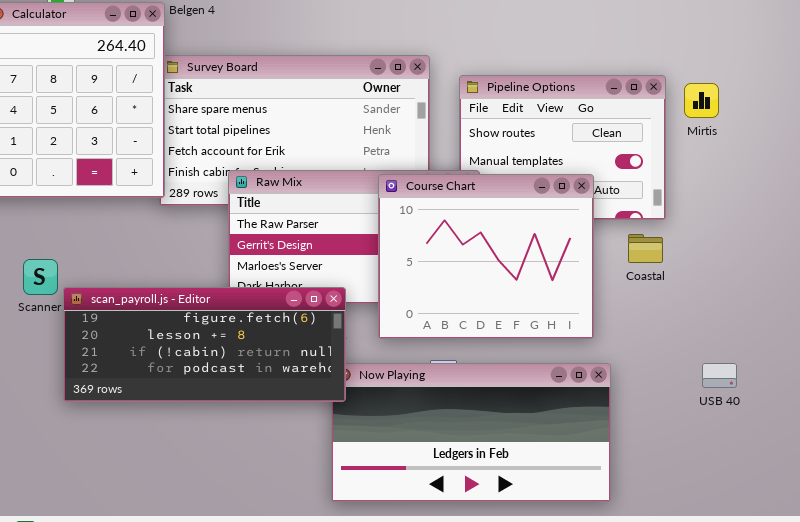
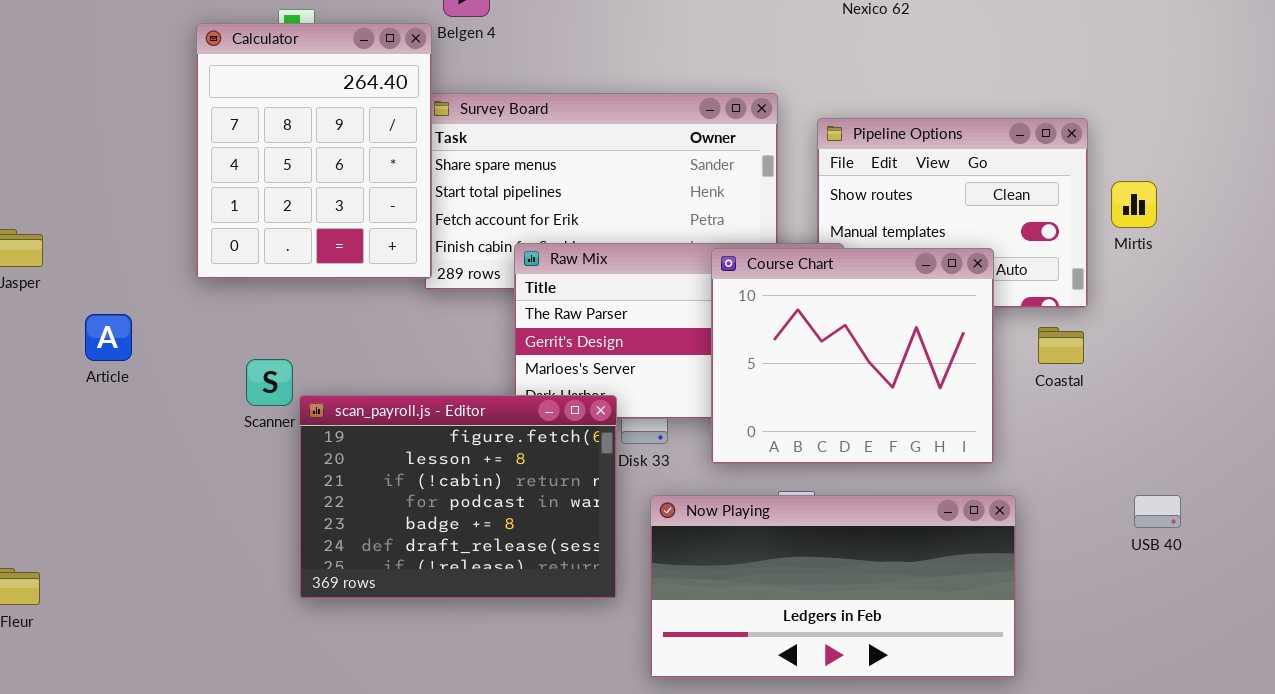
Mirtis: [684,83,719,118] -> [1111,181,1157,228], moved
scan_payroll.js - Editor: [63,287,346,402] -> [299,395,617,599], resized

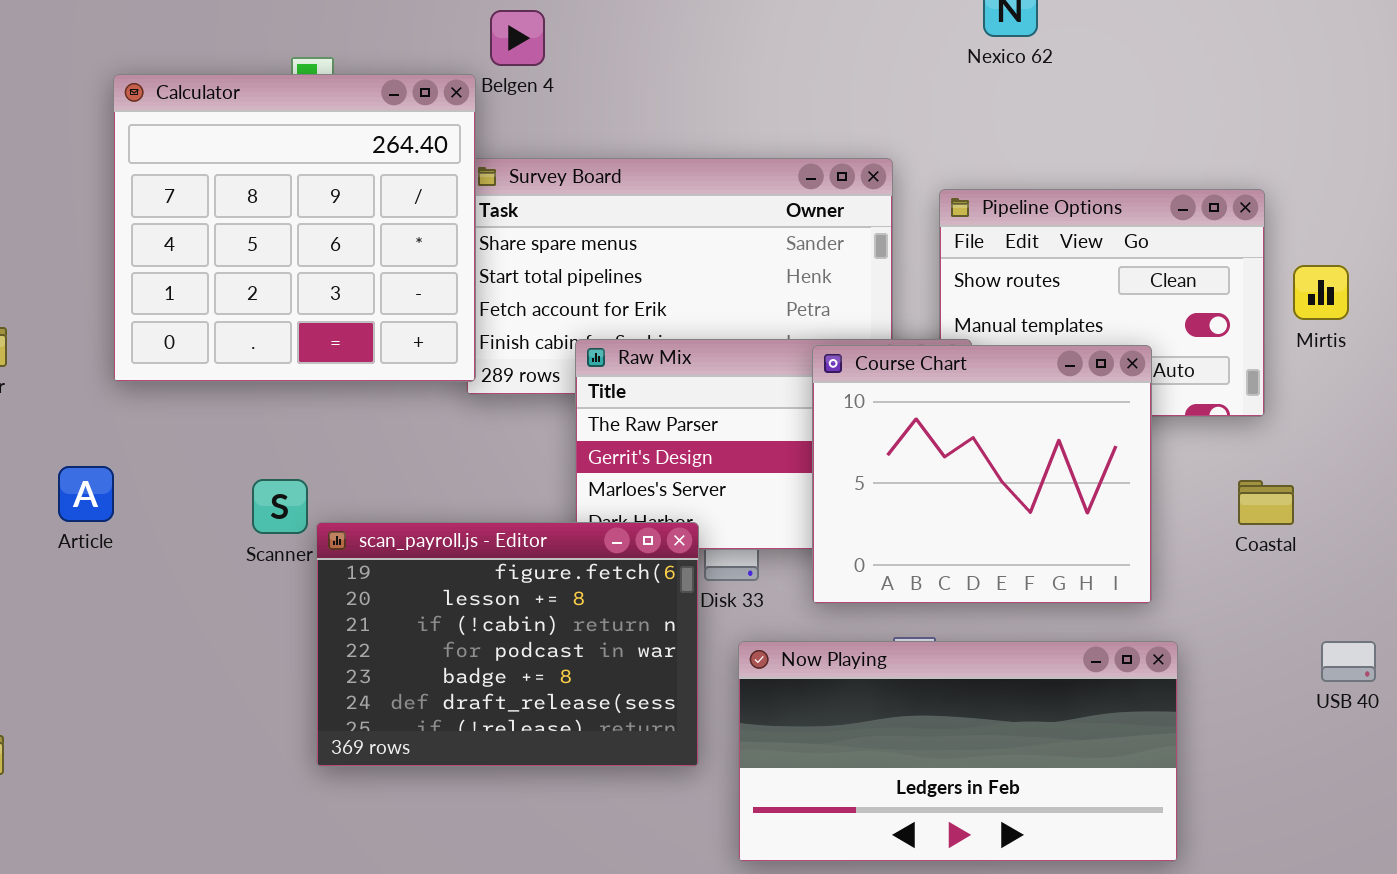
Calculator: [196,23,432,279] -> [113,74,476,382], resized
Article: [85,314,132,361] -> [58,466,114,522], moved
Coastal: [1038,327,1084,364] -> [1238,480,1294,525], moved

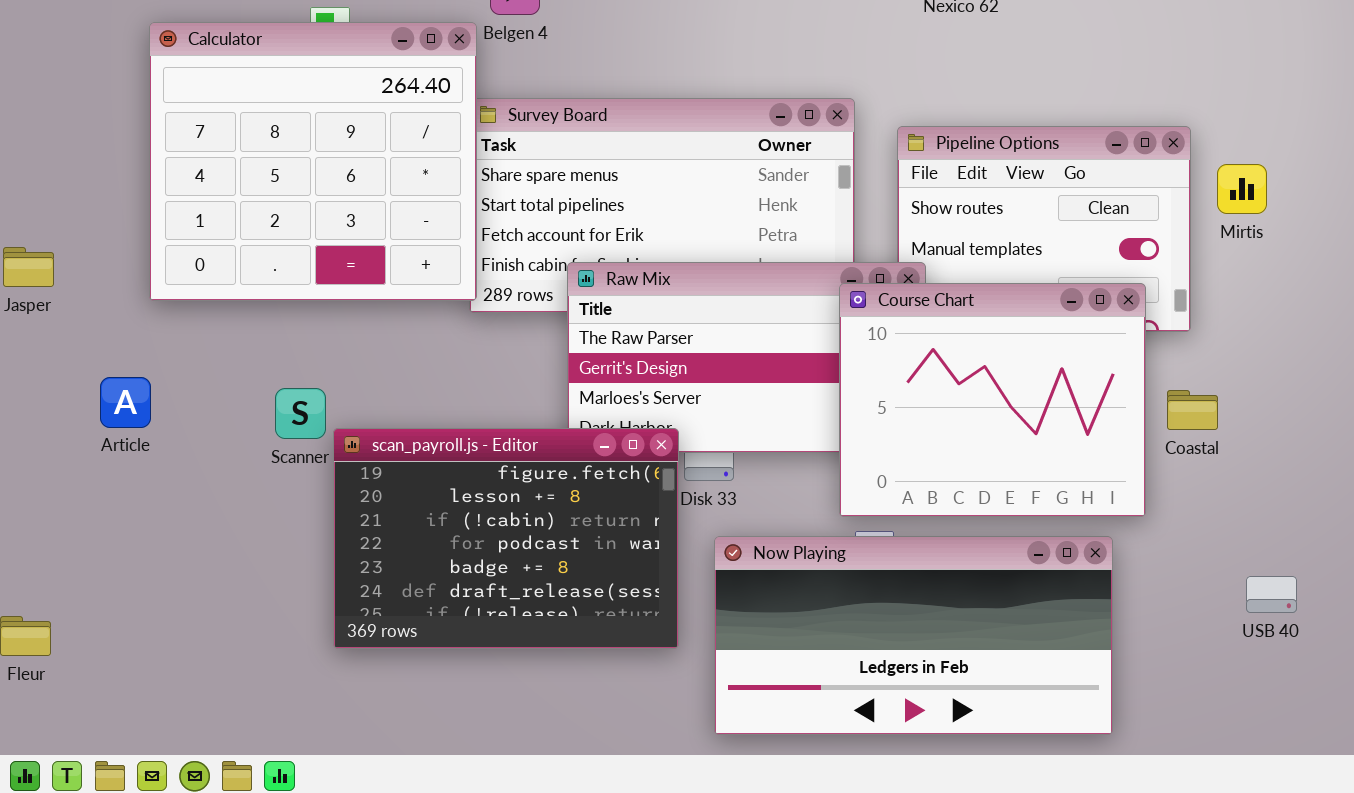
Mirtis: [1293,265,1349,320] -> [1217,164,1267,214], moved
Course Chart: [812,345,1152,604] -> [839,283,1146,517], moved
USB 40: [1321,641,1376,682] -> [1246,576,1297,613], moved

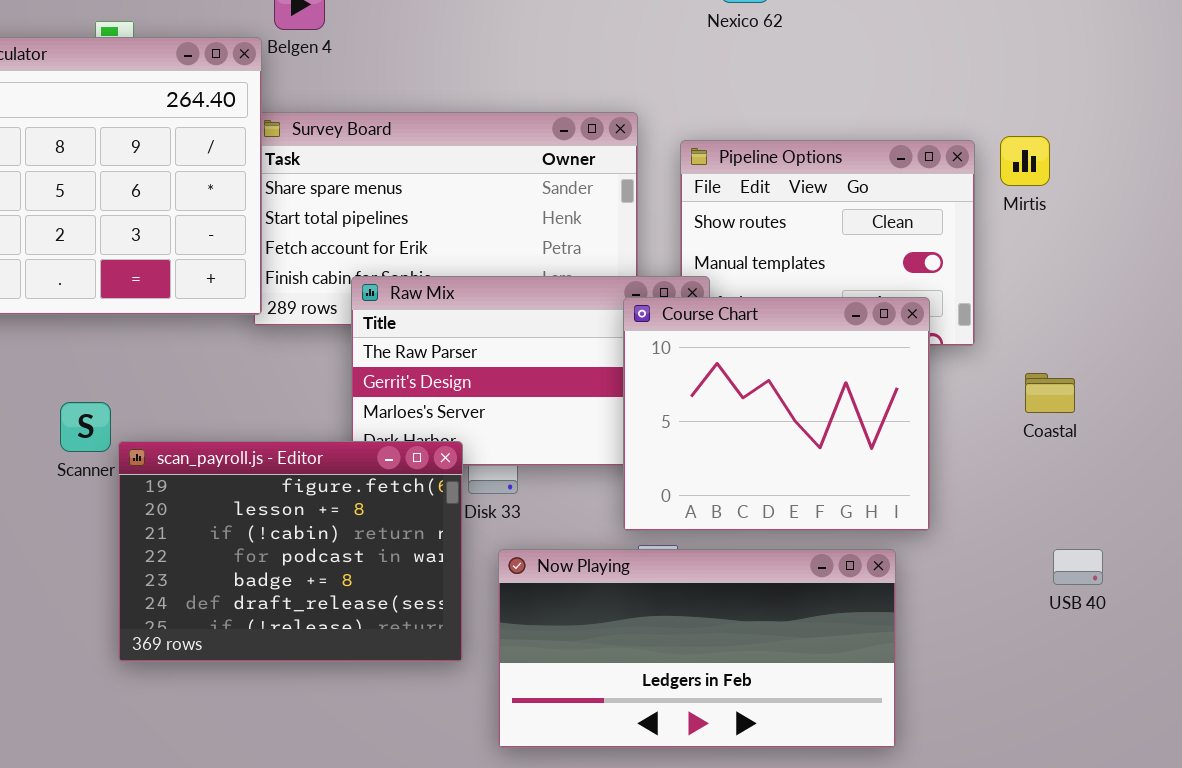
Mirtis: [1217,164,1267,214] -> [1000,136,1050,186], moved
Coastal: [1167,390,1218,430] -> [1025,373,1075,413], moved
USB 40: [1246,576,1297,613] -> [1053,549,1103,585], moved

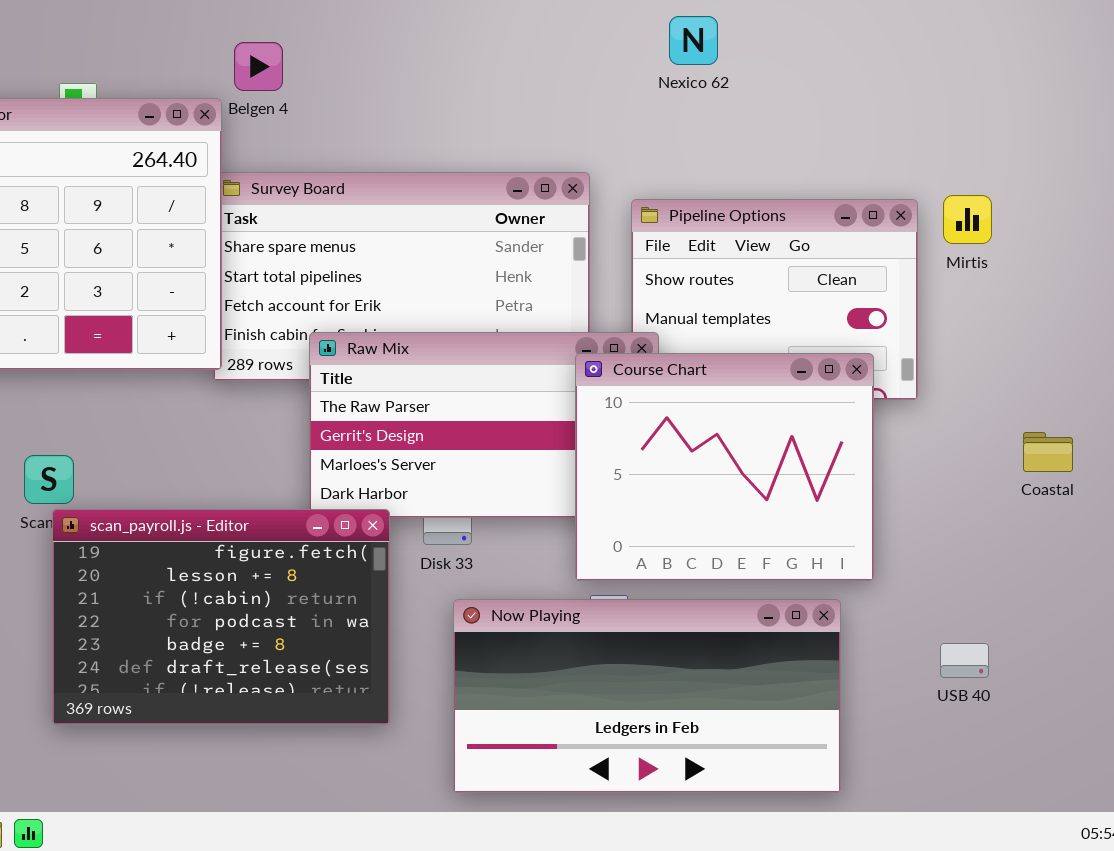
Coastal: [1025,373,1075,413] -> [1023,432,1073,472], moved
scan_payroll.js - Editor: [118,441,463,662] -> [52,509,390,725], moved
USB 40: [1053,549,1103,585] -> [940,643,989,678], moved

